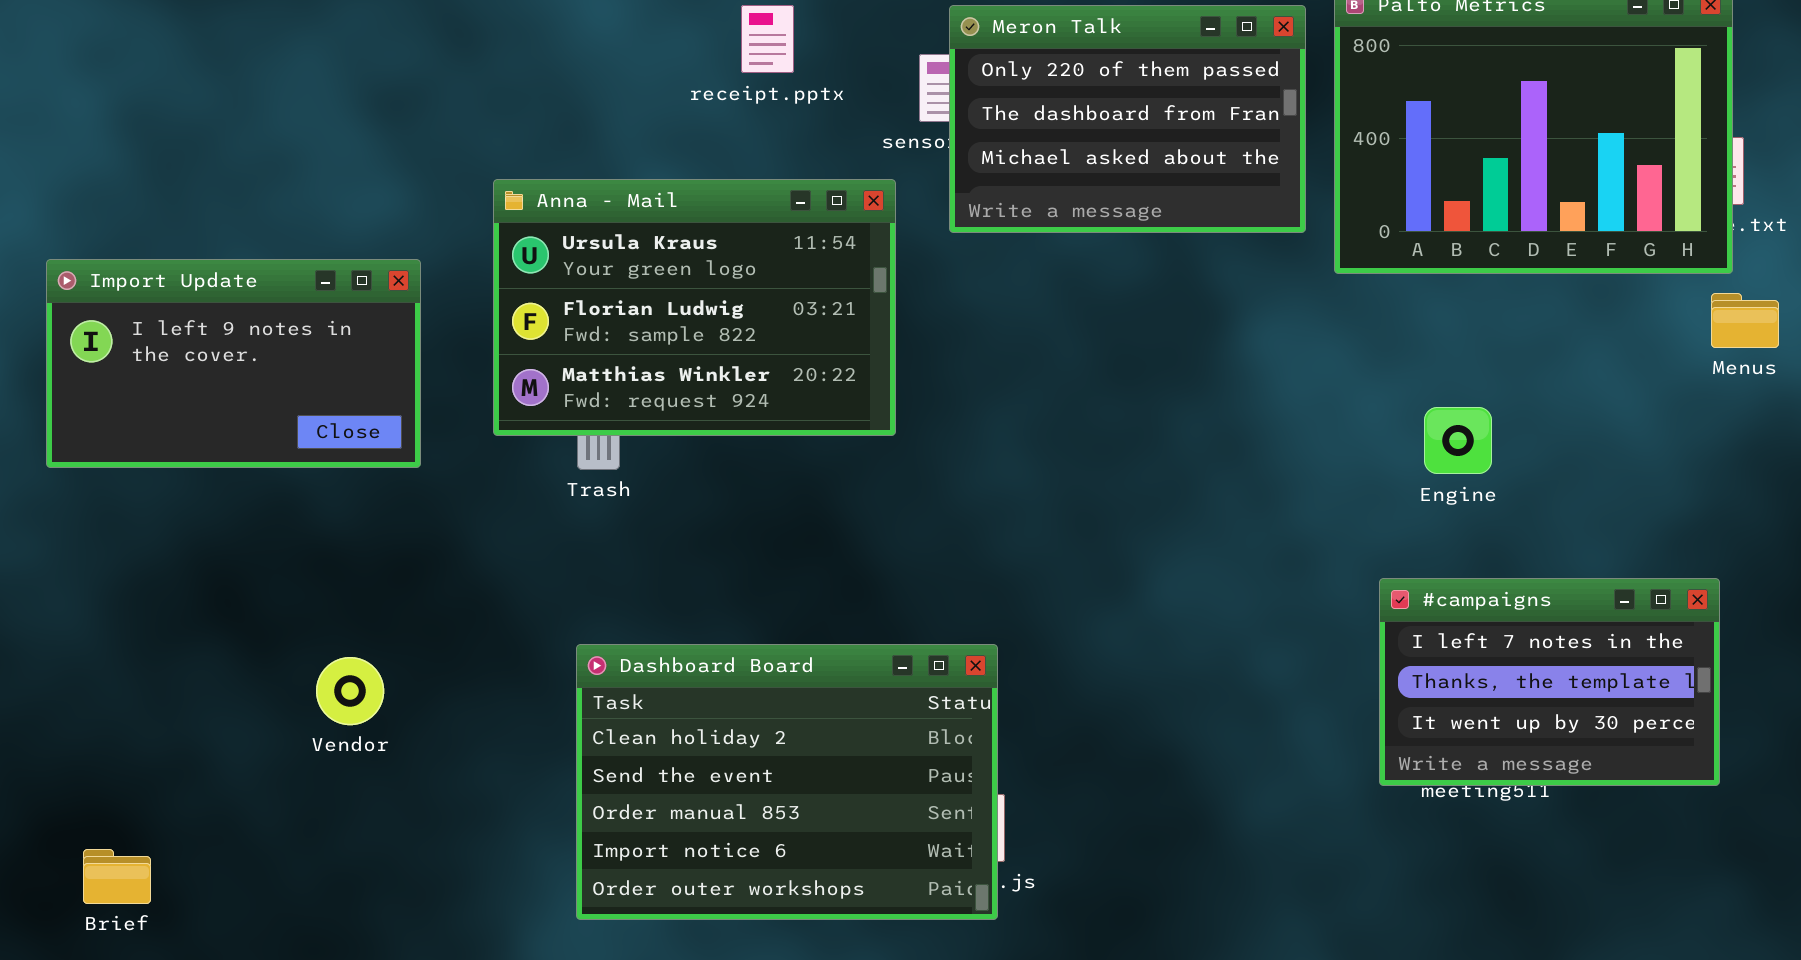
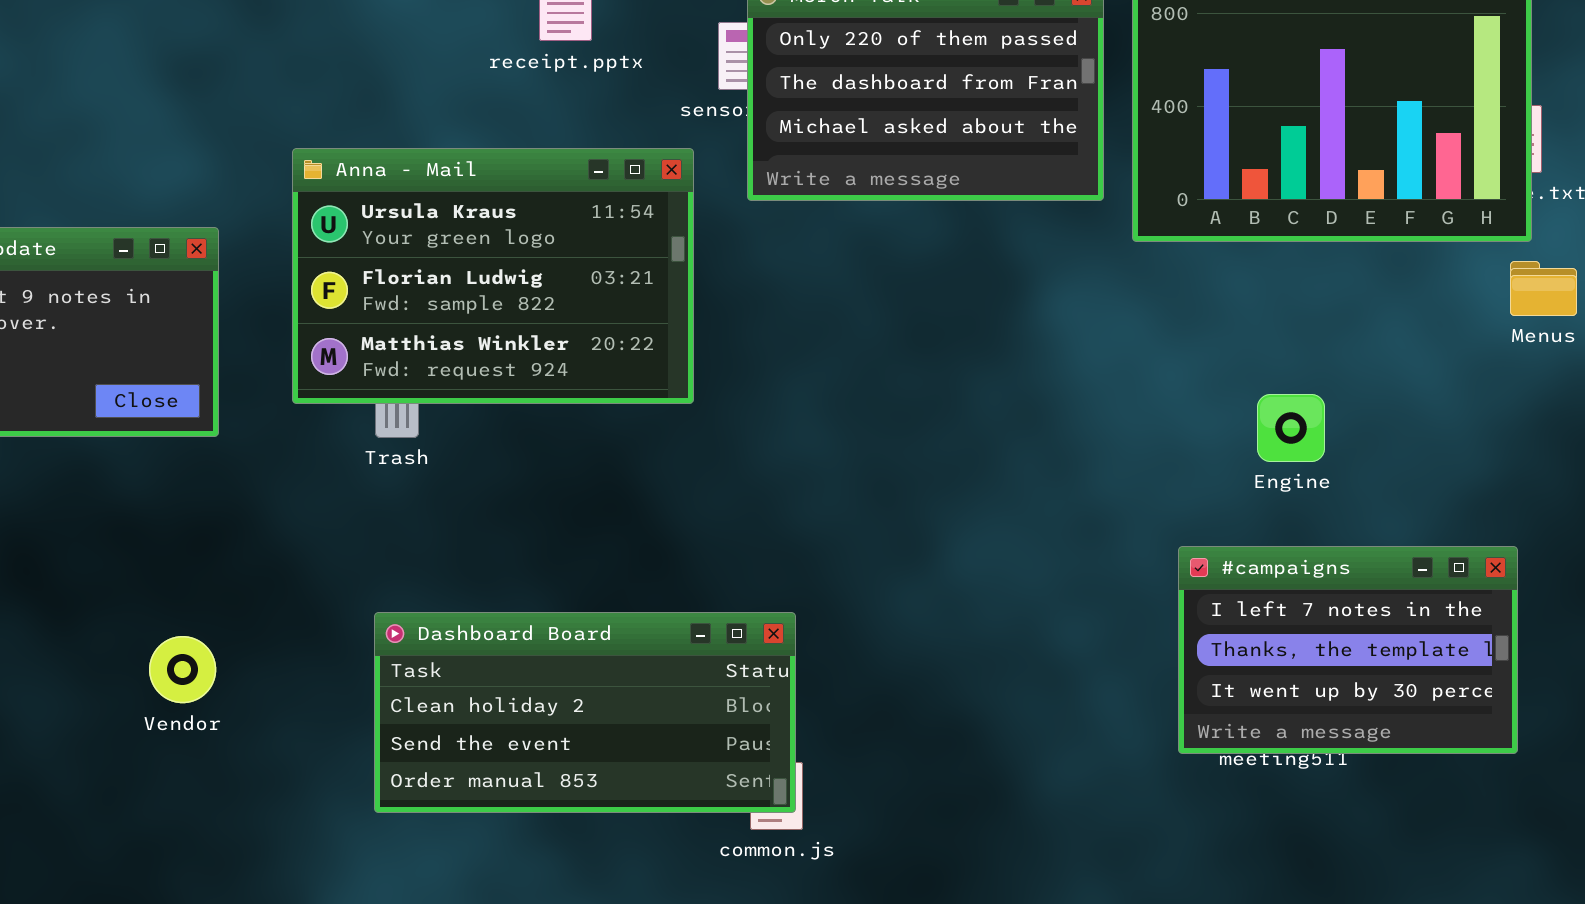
Engine: [1424,407,1492,474] -> [1257,394,1325,462], moved
Dashboard Board: [576,644,998,920] -> [374,612,796,813], resized
Vendor: [316,657,384,725] -> [149,636,216,703], moved

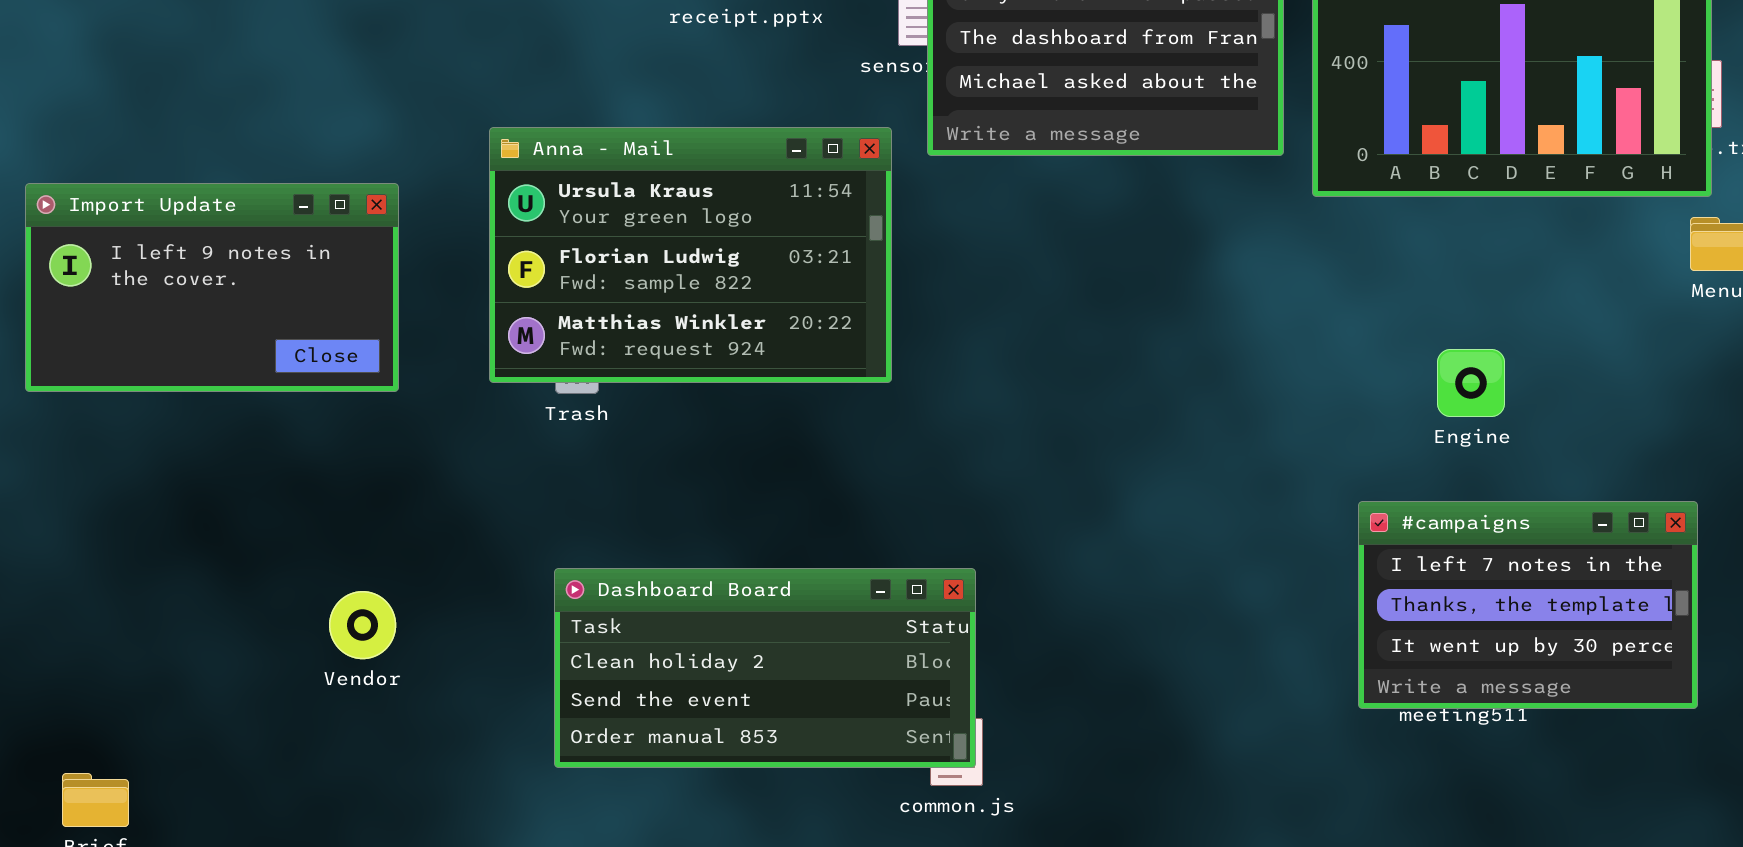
Anna - Mail: [292,148,694,404] -> [489,127,892,383], moved

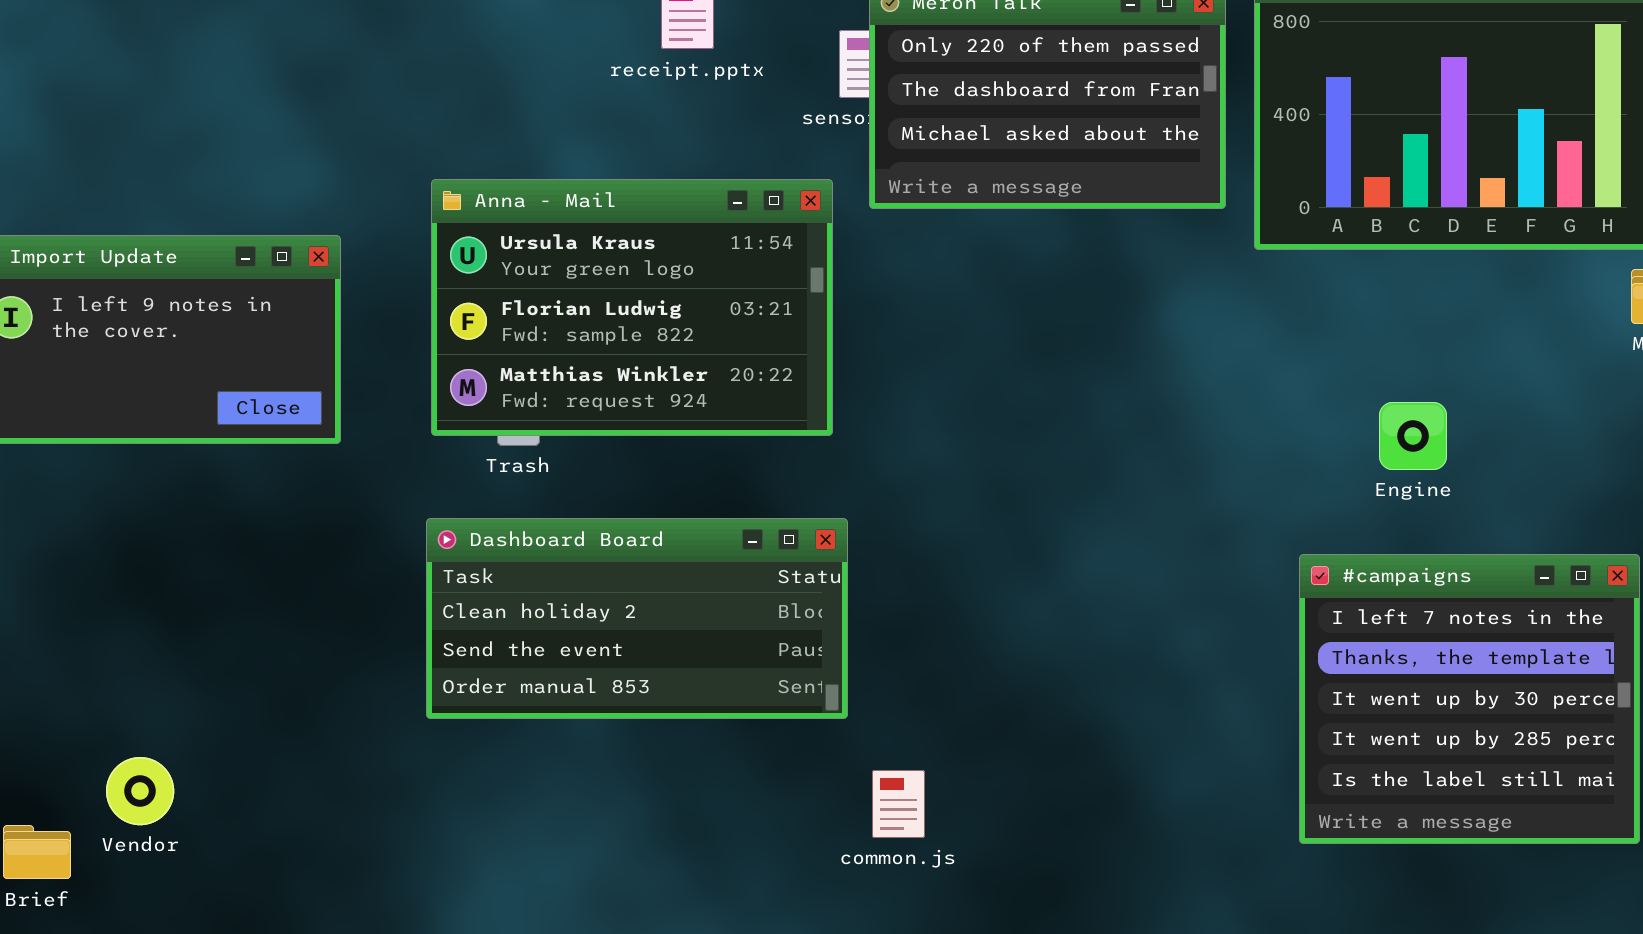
#campaigns: [1358,501,1698,709] -> [1299,554,1640,844], resized
Dashboard Board: [554,568,976,768] -> [426,518,848,719], moved
Vendor: [329,591,396,659] -> [106,757,174,825], moved

